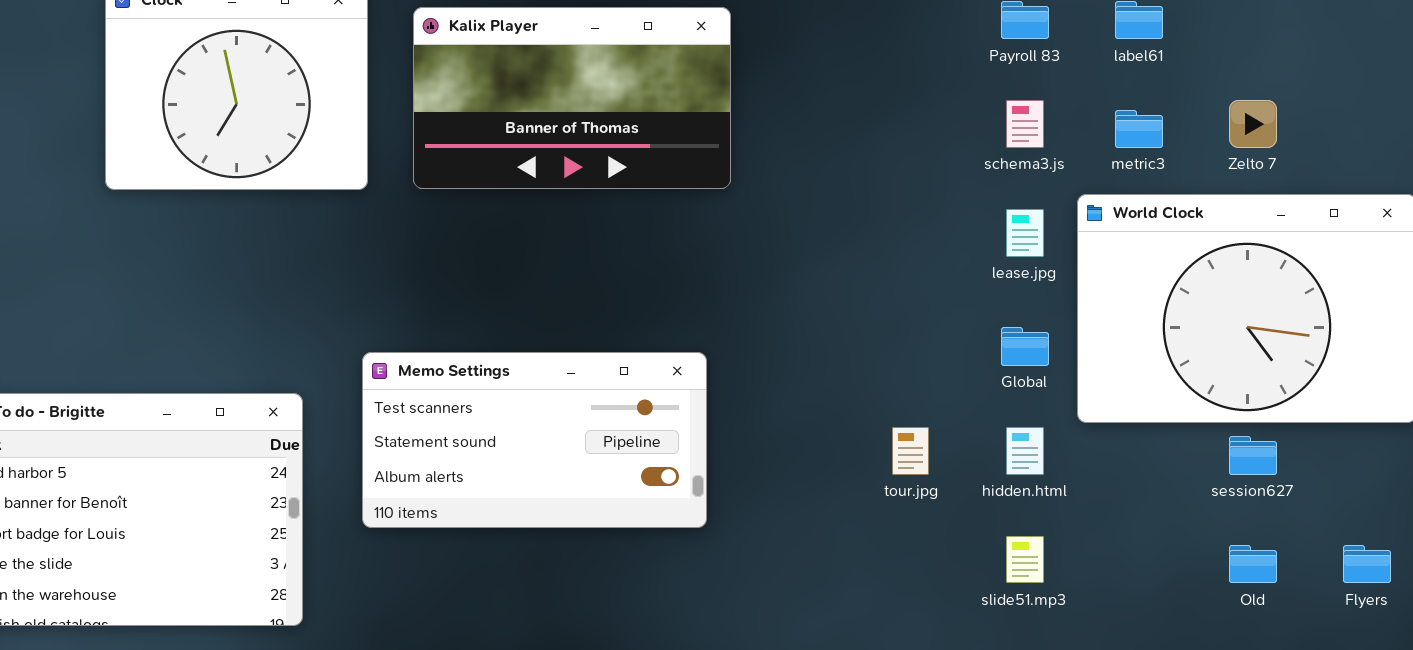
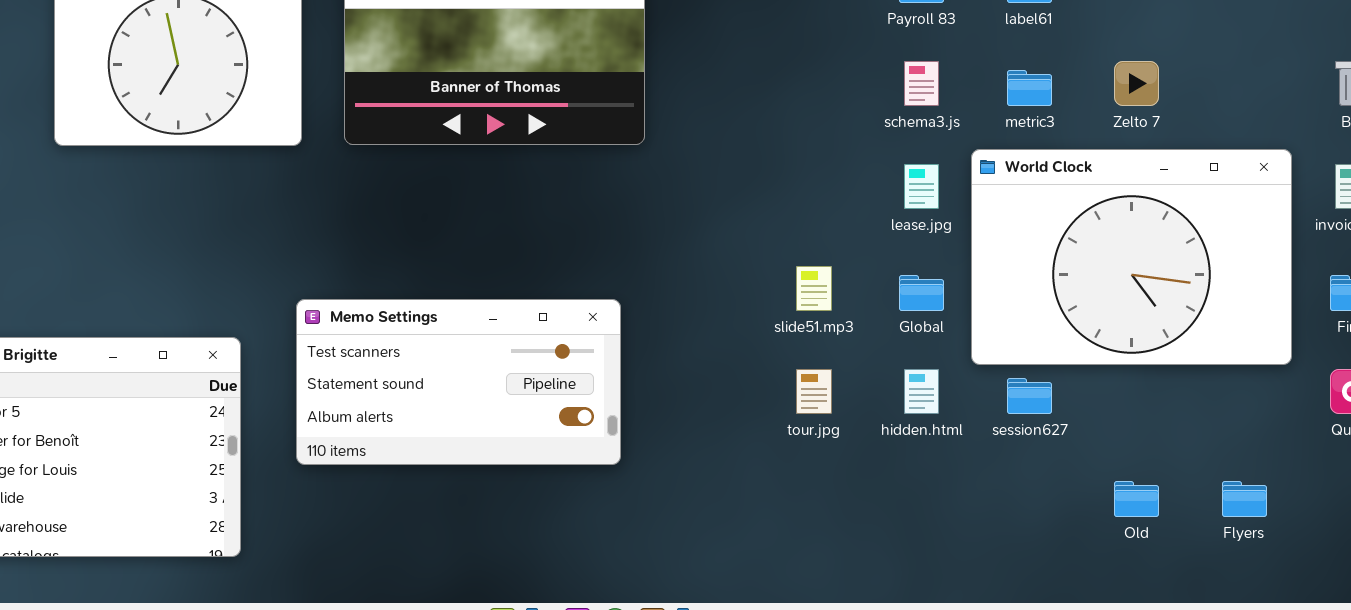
session627: [1229,436,1277,475] -> [1007,378,1052,414], moved
slide51.mp3: [1006,536,1044,583] -> [796,266,832,311], moved

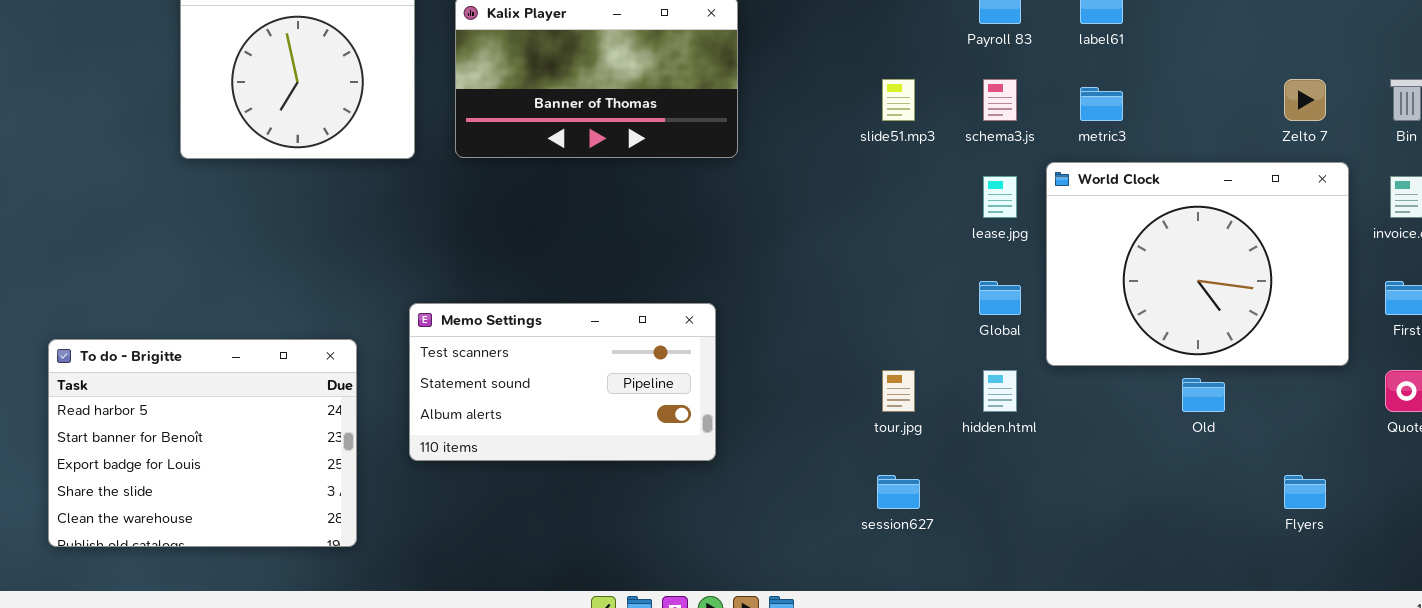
Zelto 7: [1114,61,1159,106] -> [1284,79,1326,121], moved
slide51.mp3: [796,266,832,311] -> [882,79,915,121], moved
session627: [1007,378,1052,414] -> [877,475,920,509], moved
Old: [1114,481,1159,517] -> [1182,378,1225,412], moved

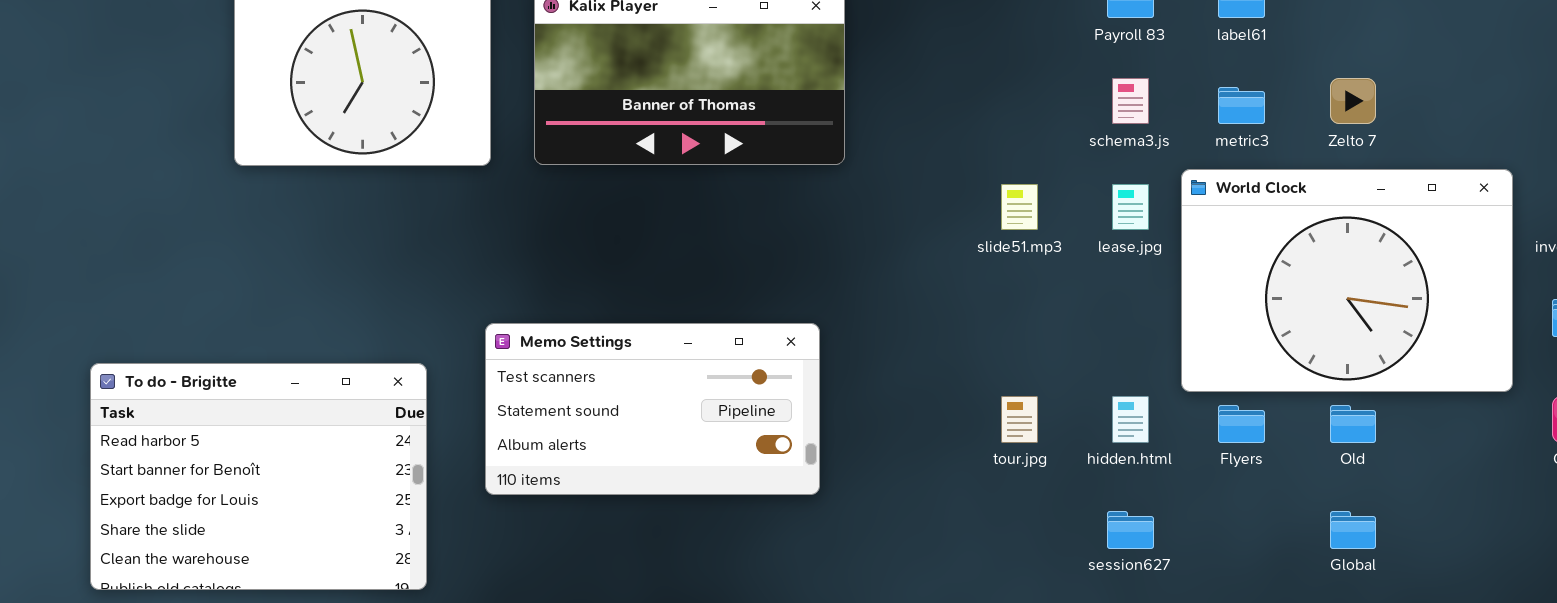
slide51.mp3: [882,79,915,121] -> [1001,184,1038,230], moved
Zelto 7: [1284,79,1326,121] -> [1330,78,1376,124], moved
Global: [979,281,1021,315] -> [1330,511,1376,549], moved
session627: [877,475,920,509] -> [1107,511,1154,549], moved
Flyers: [1284,475,1326,509] -> [1218,405,1265,443], moved

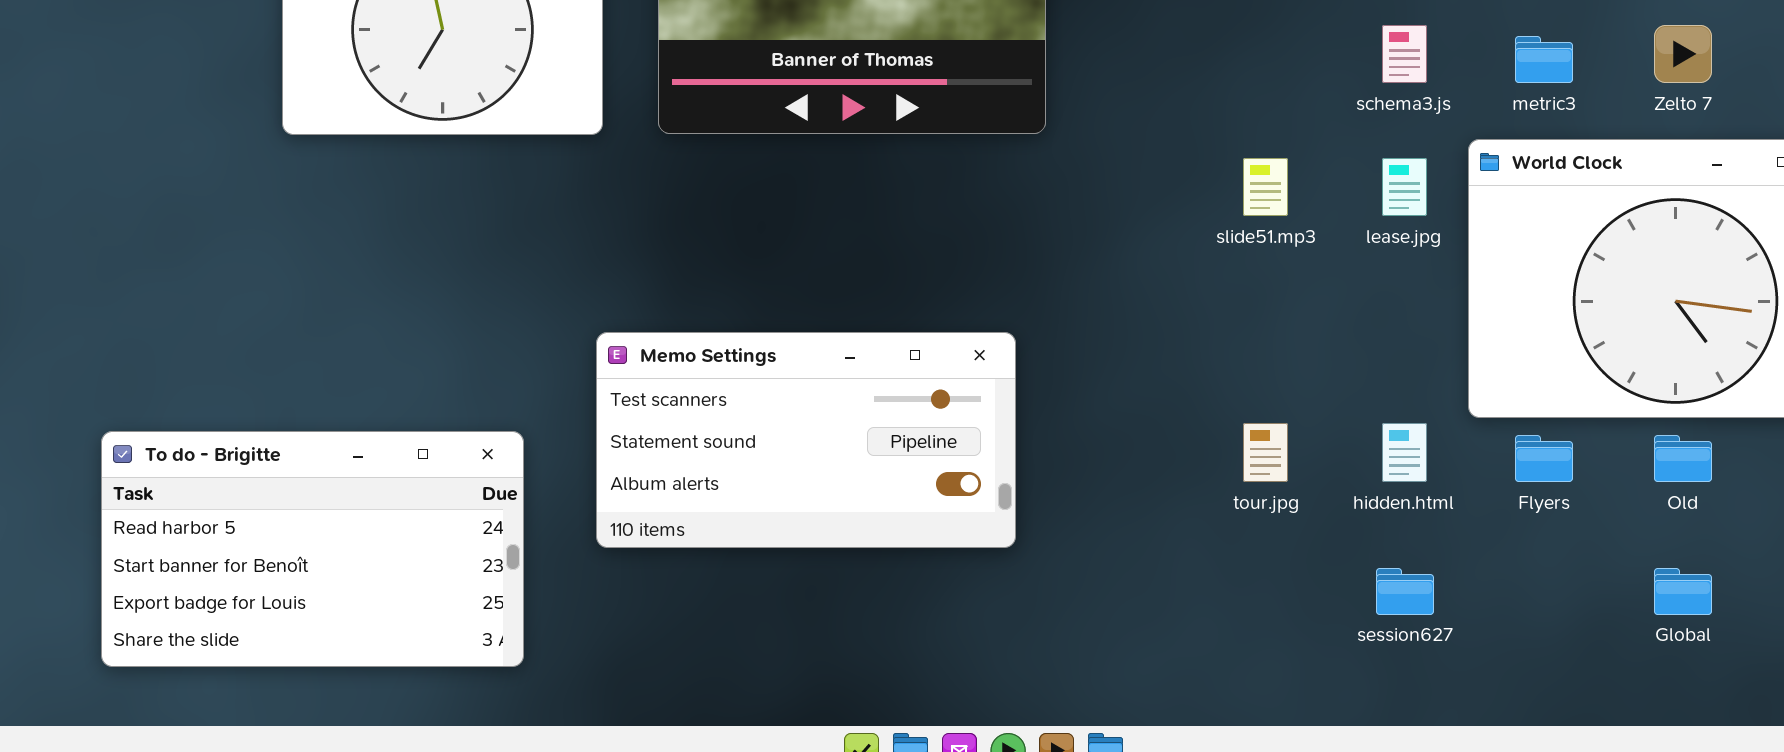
To do - Brigitte: [90,363,427,590] -> [101,431,524,667], resized

